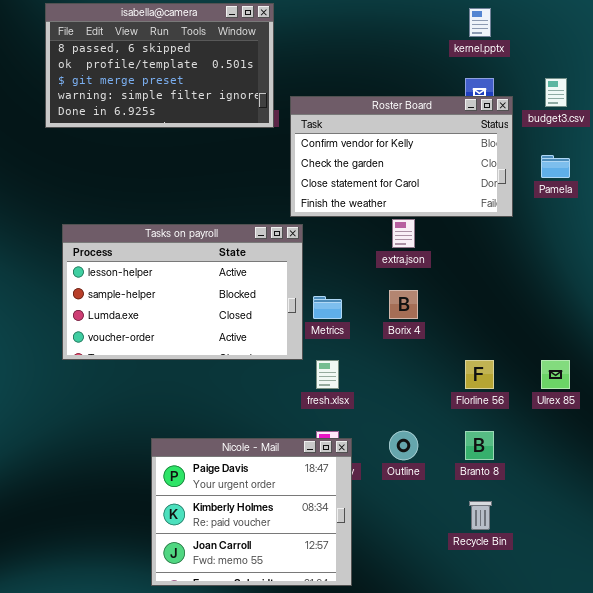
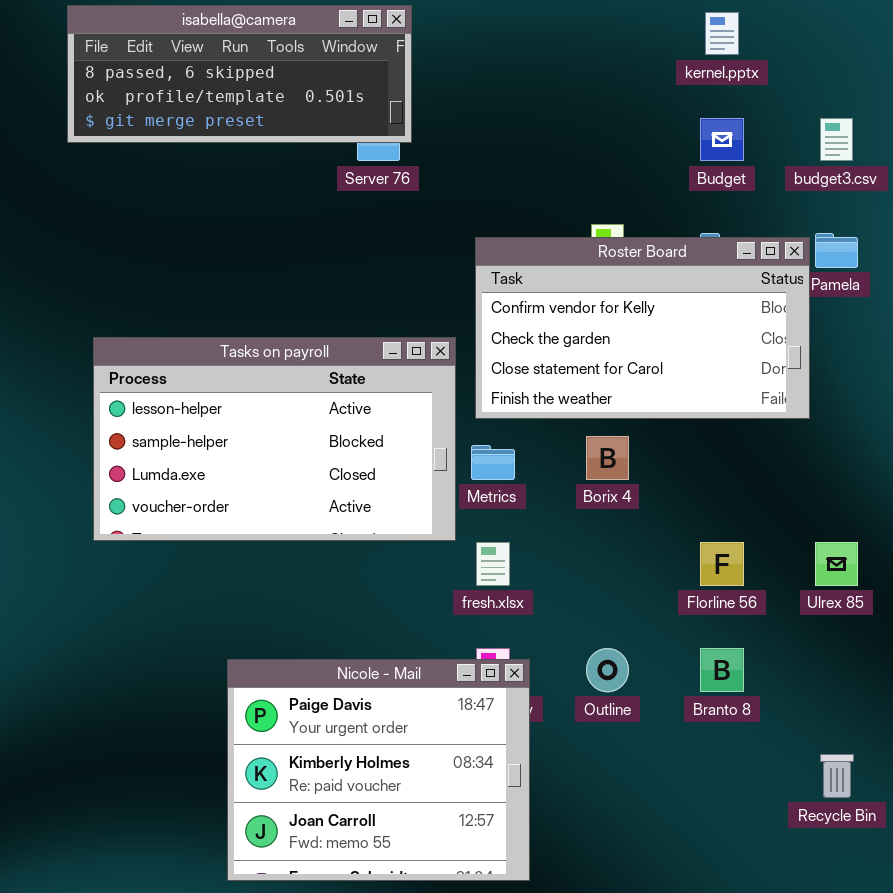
isabella@camera: [45,3,274,128] -> [67,5,412,143], resized
Roster Board: [290,96,513,217] -> [475,237,810,419], moved
Recycle Bin: [469,501,492,530] -> [820,754,854,798], moved

